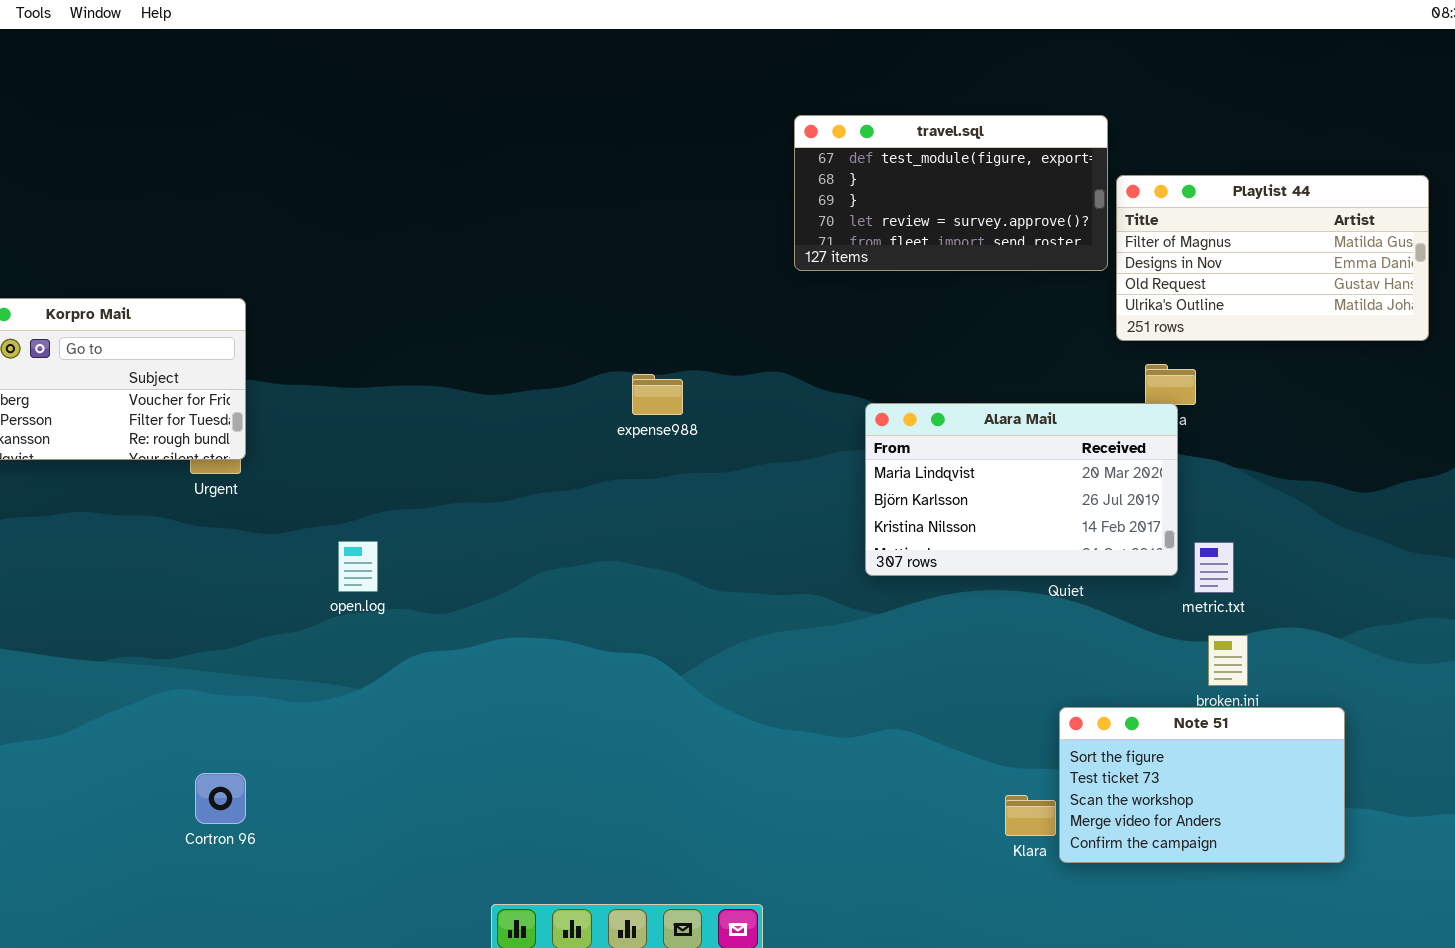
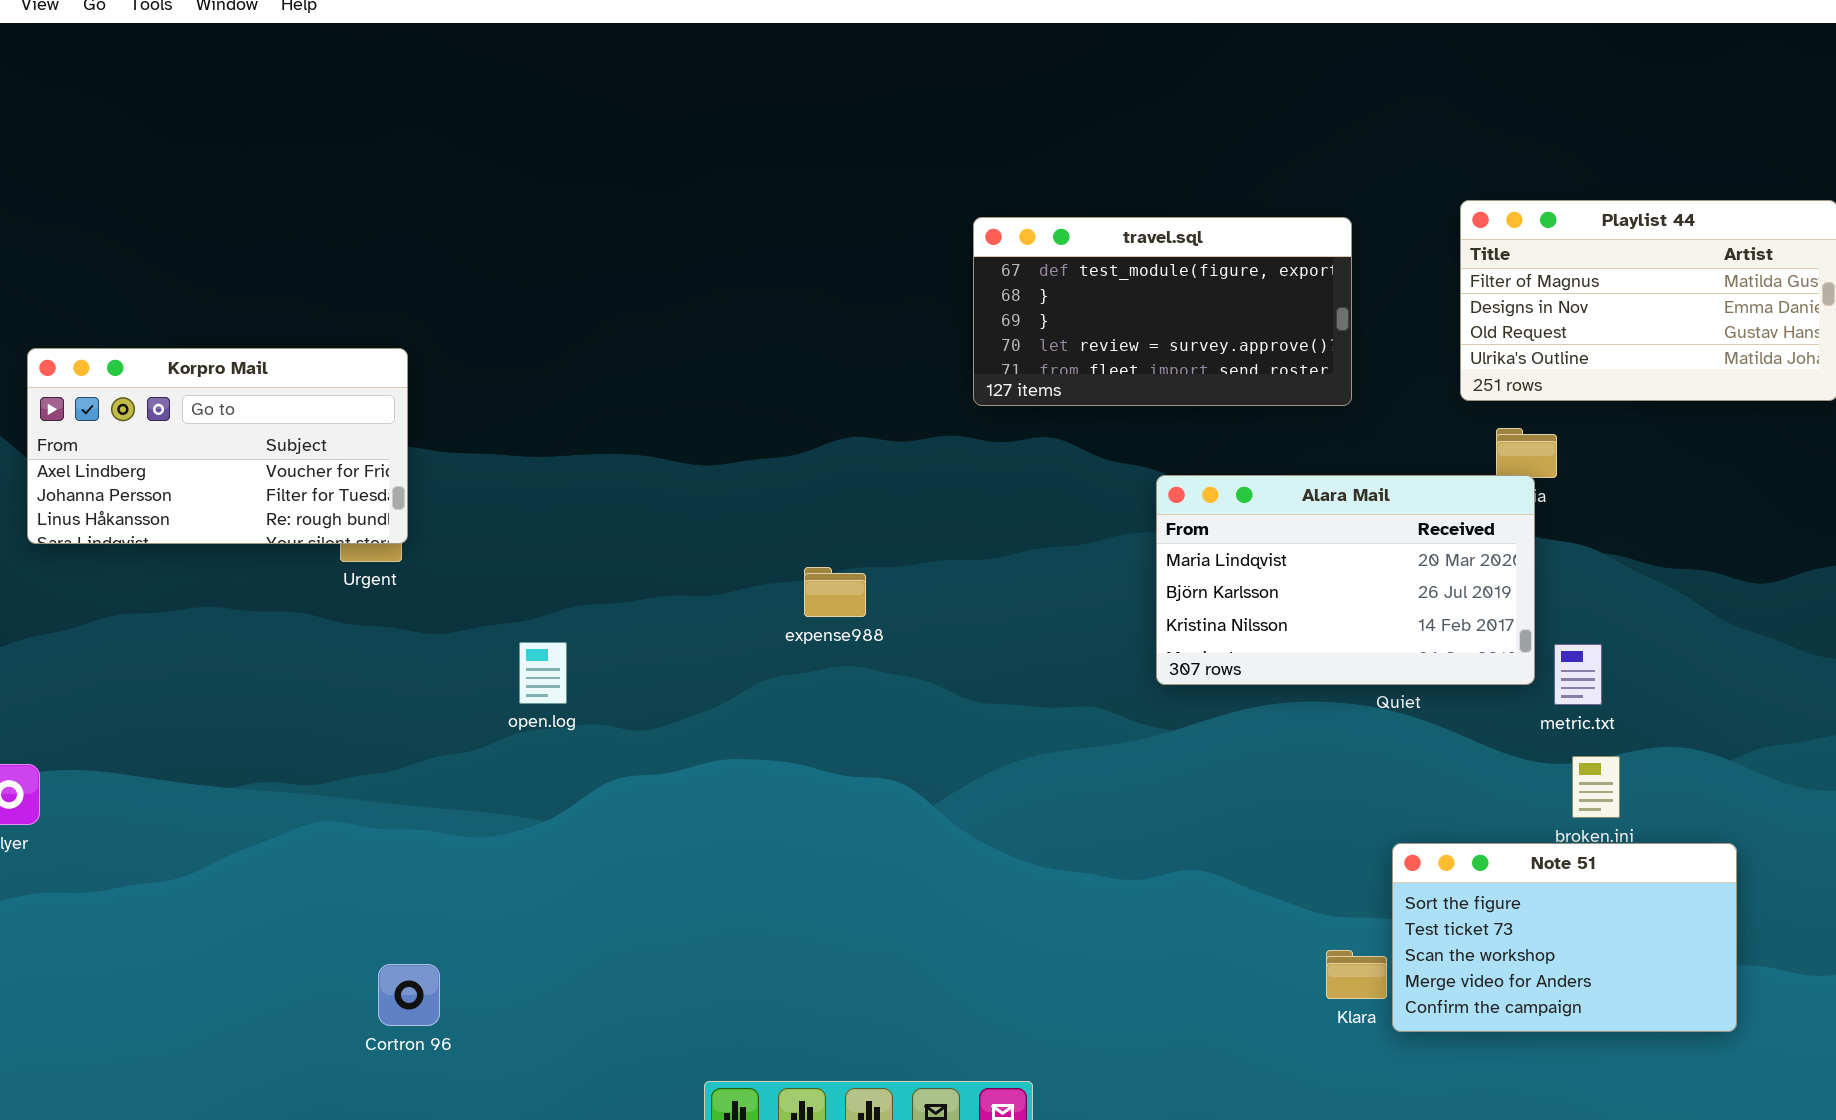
travel.sql: [794,115,1108,271] -> [973,217,1352,406], moved
expense988: [632,374,683,415] -> [804,567,866,617], moved
Cortron 96: [195,773,246,824] -> [378,964,440,1026], moved

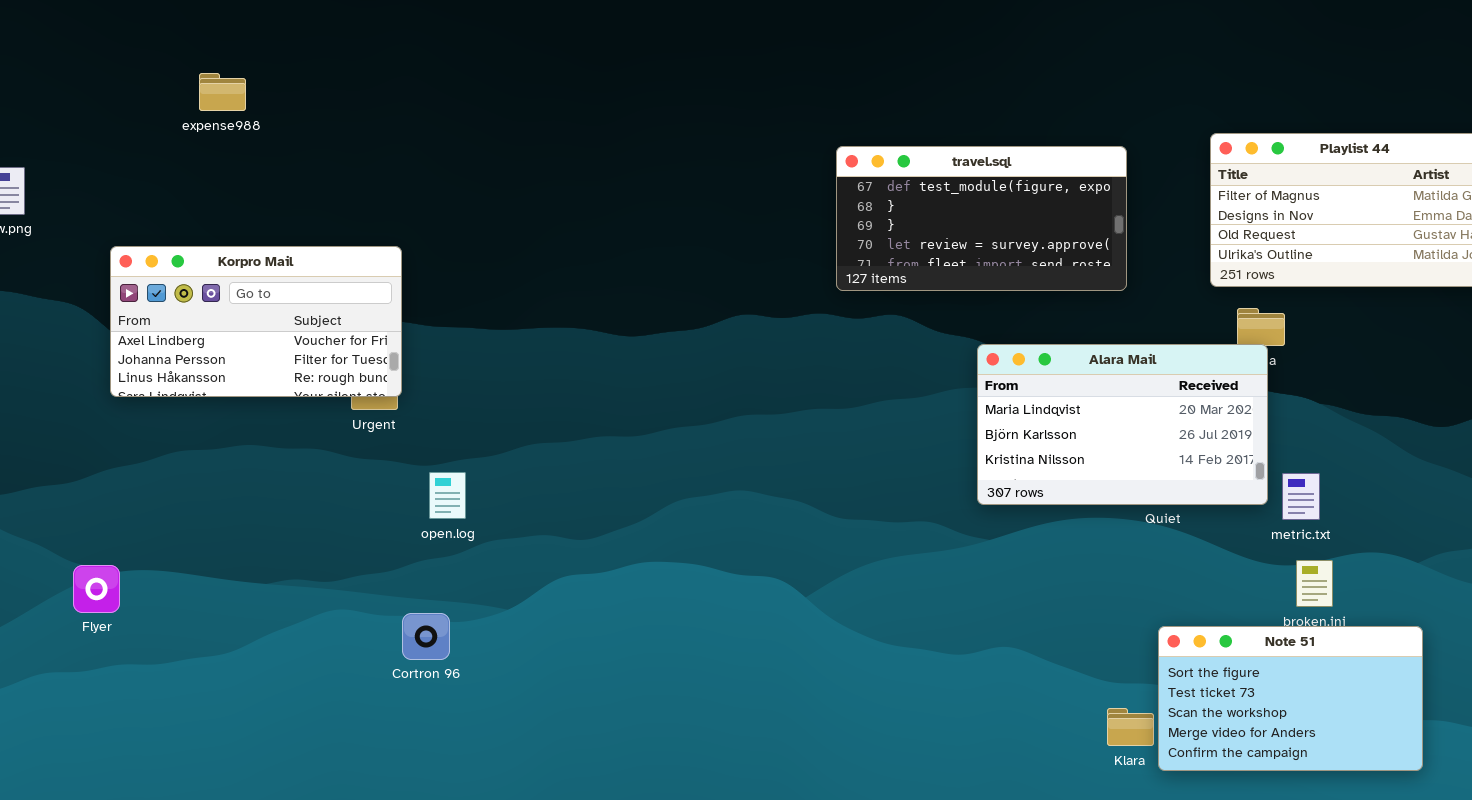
expense988: [804,567,866,617] -> [199,73,246,111], moved
open.log: [519,642,567,704] -> [429,472,466,519], moved
Cortron 96: [378,964,440,1026] -> [402,613,450,660], moved

